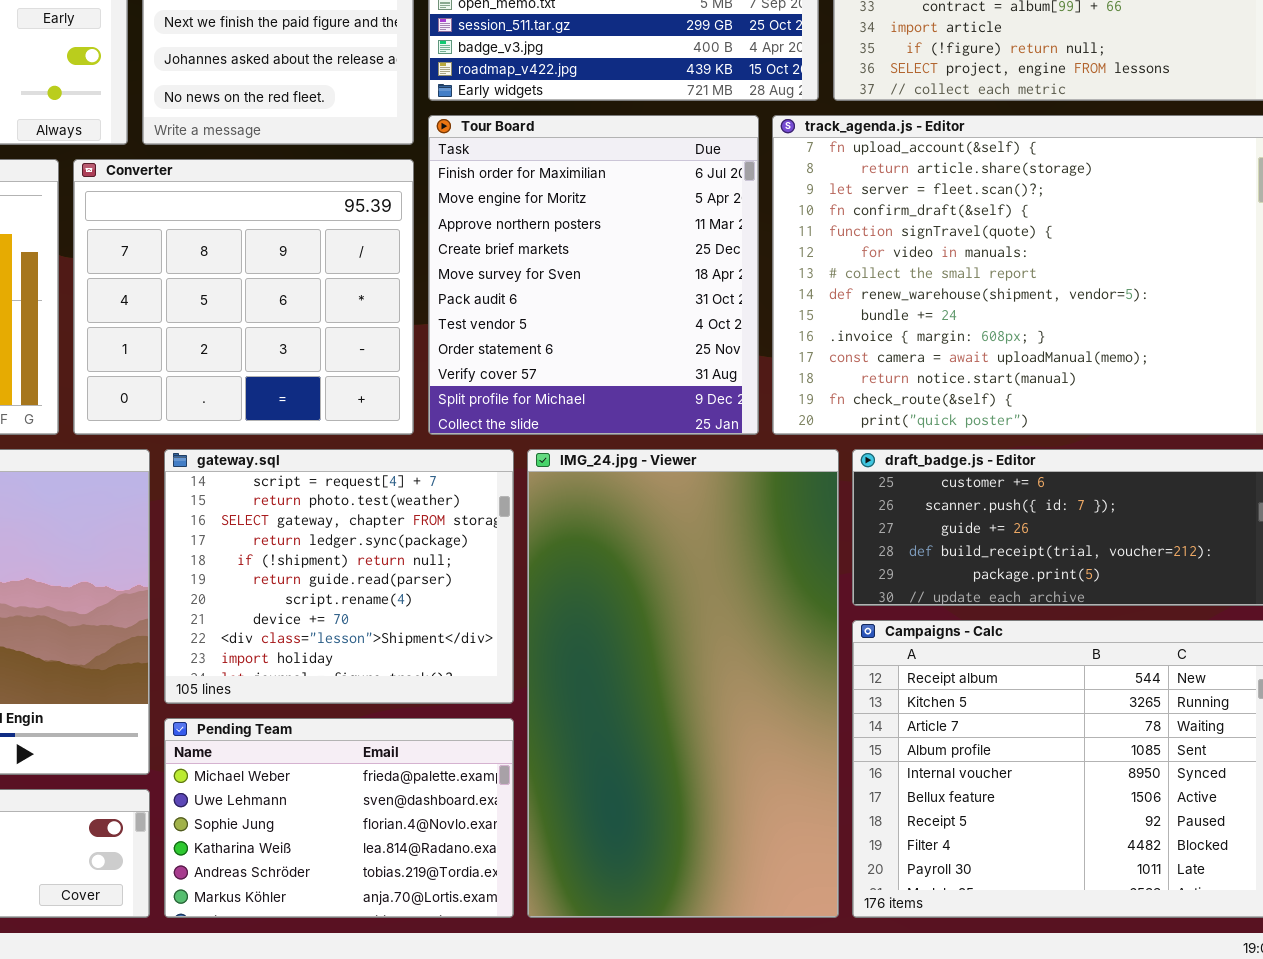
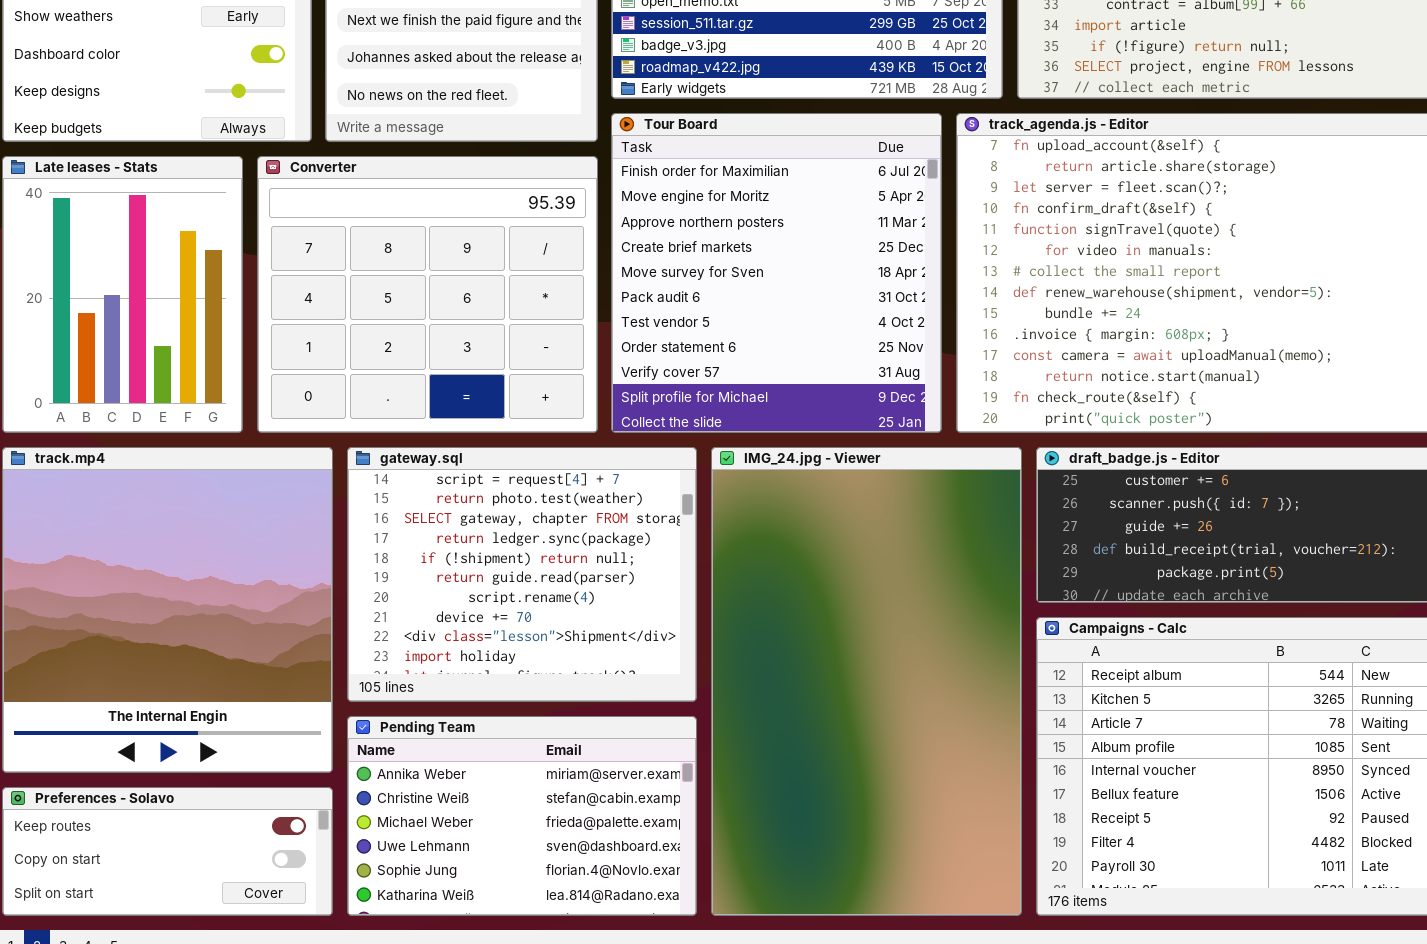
Pending Team: [164,718,514,918] -> [347,716,697,916], scrolled up 2 rows

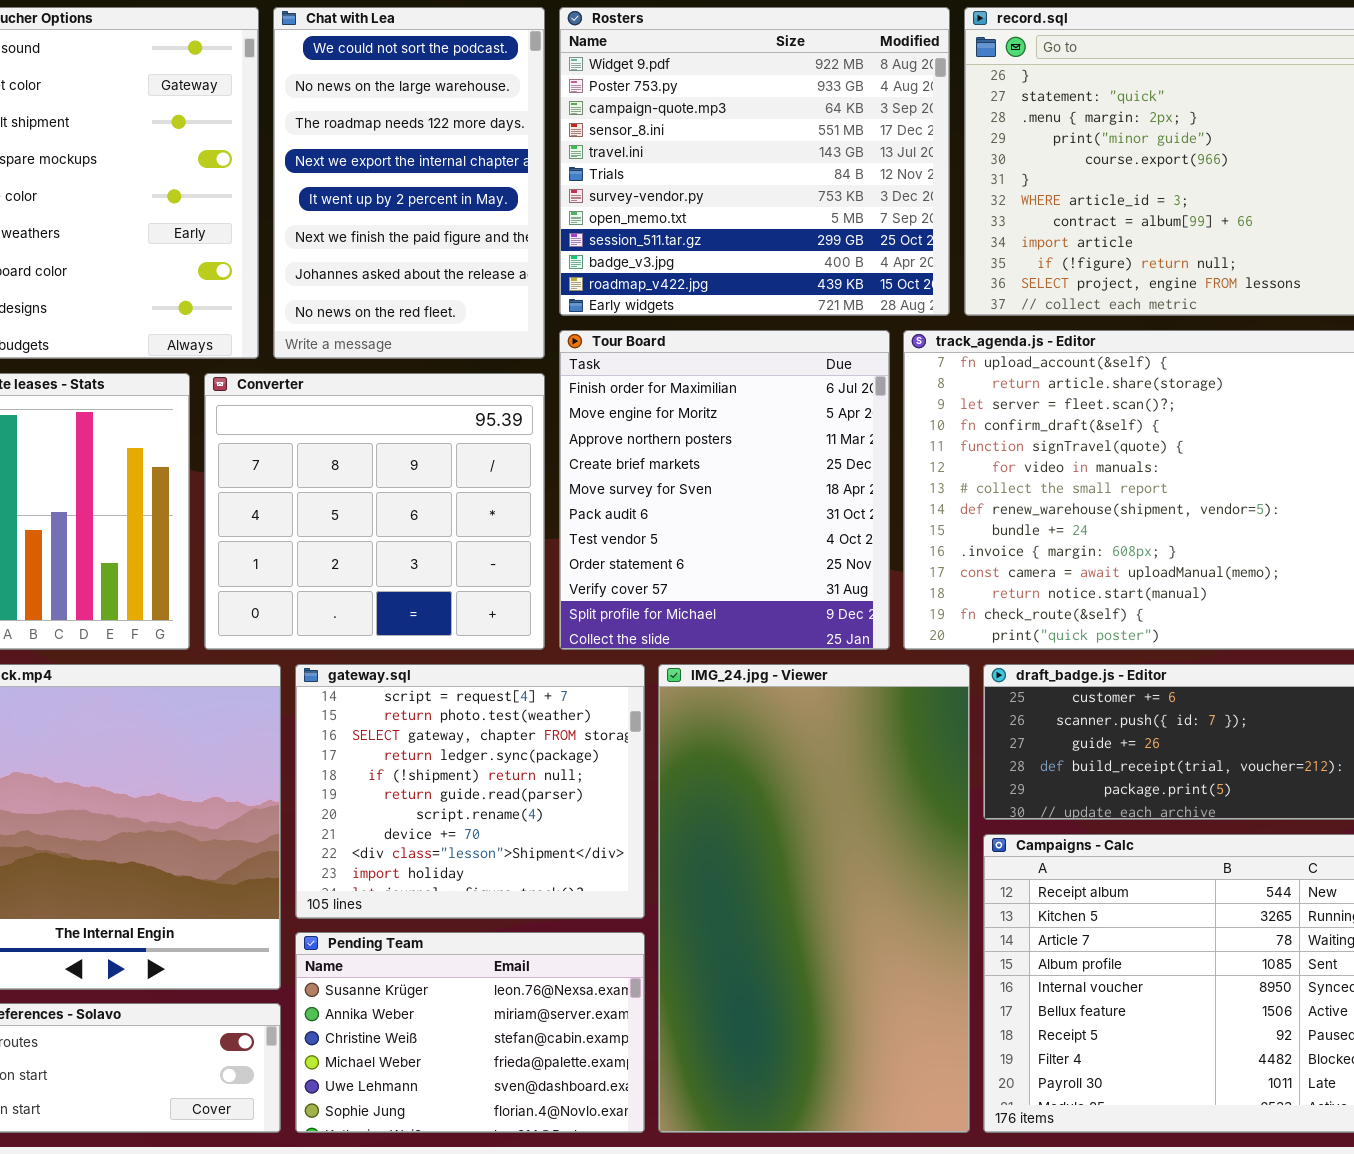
Pending Team: [347,716,697,916] -> [295,932,645,1133], scrolled up 1 row

